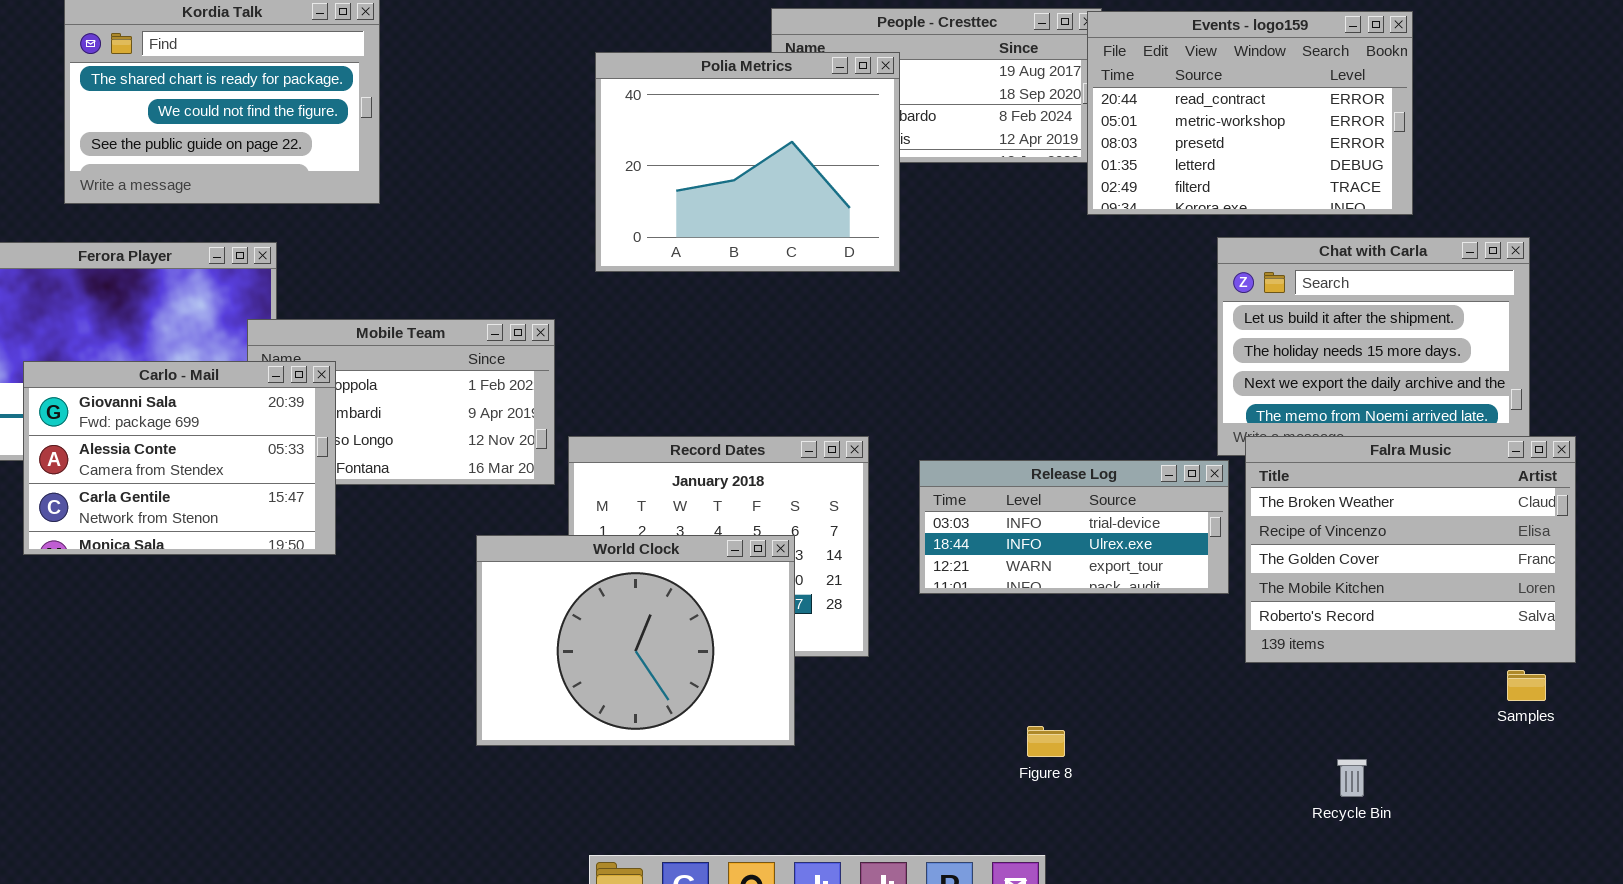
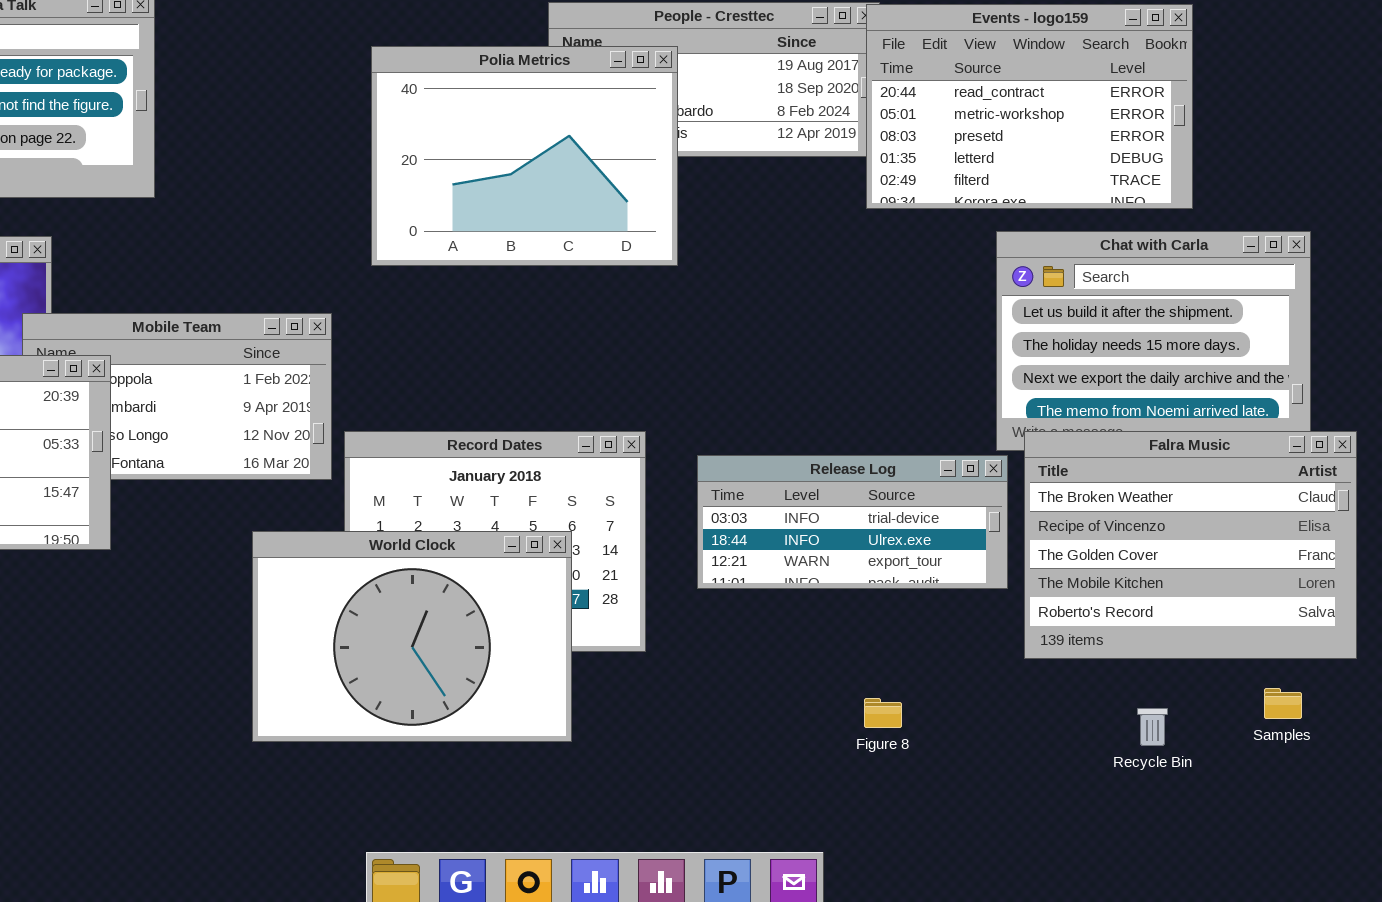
Samples: [1507,670,1546,701] -> [1264,688,1302,719], moved
Figure 8: [1027,726,1065,757] -> [864,698,902,728], moved
Recycle Bin: [1337,759,1367,797] -> [1137,708,1168,746], moved

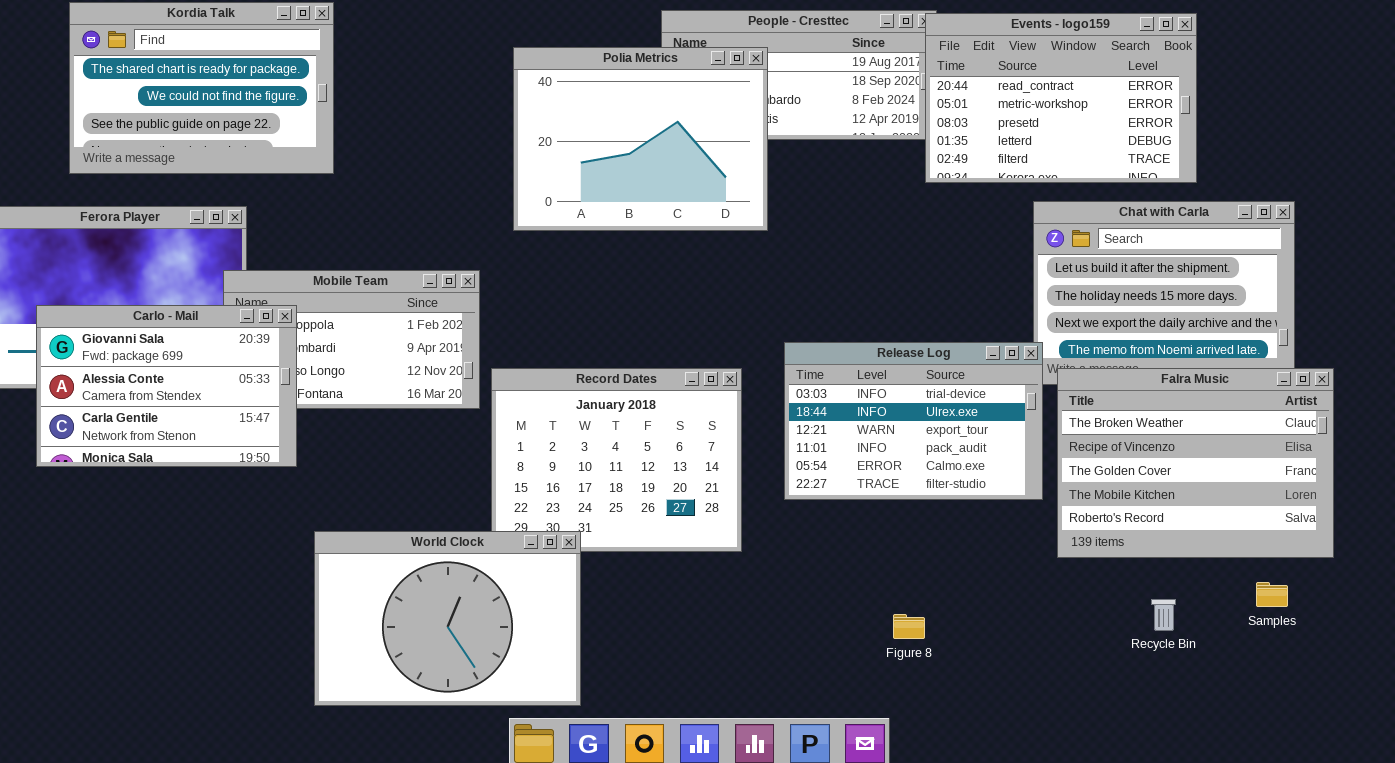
Release Log: [697,455,1008,589] -> [784,342,1043,500], resized
World Clock: [252,531,572,742] -> [314,531,581,706], moved
Figure 8: [864,698,902,728] -> [893,614,925,639], moved

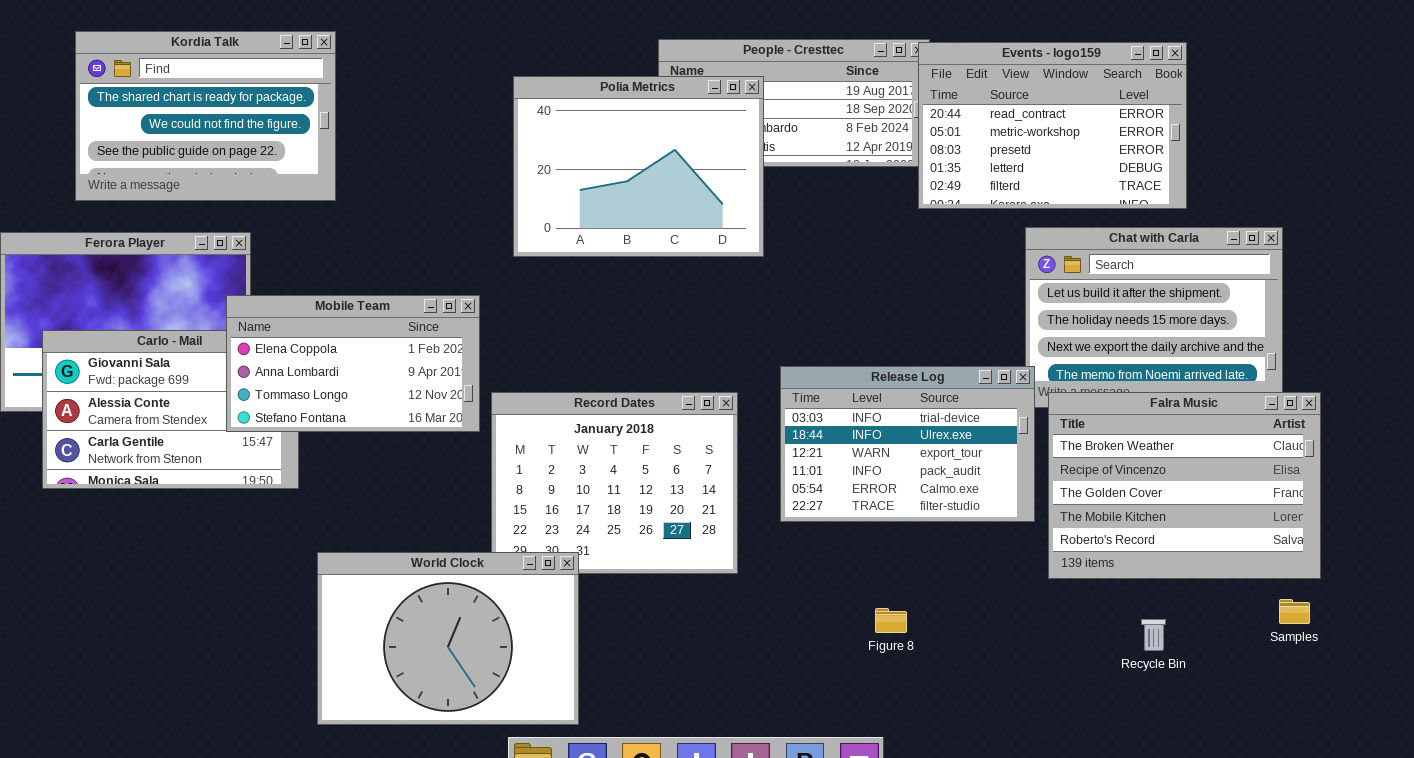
Mobile Team: [223,270,480,409] -> [226,295,480,432], raised
Samples: [1256,582,1288,607] -> [1279,599,1310,624], moved
Figure 8: [893,614,925,639] -> [875,608,907,633], moved

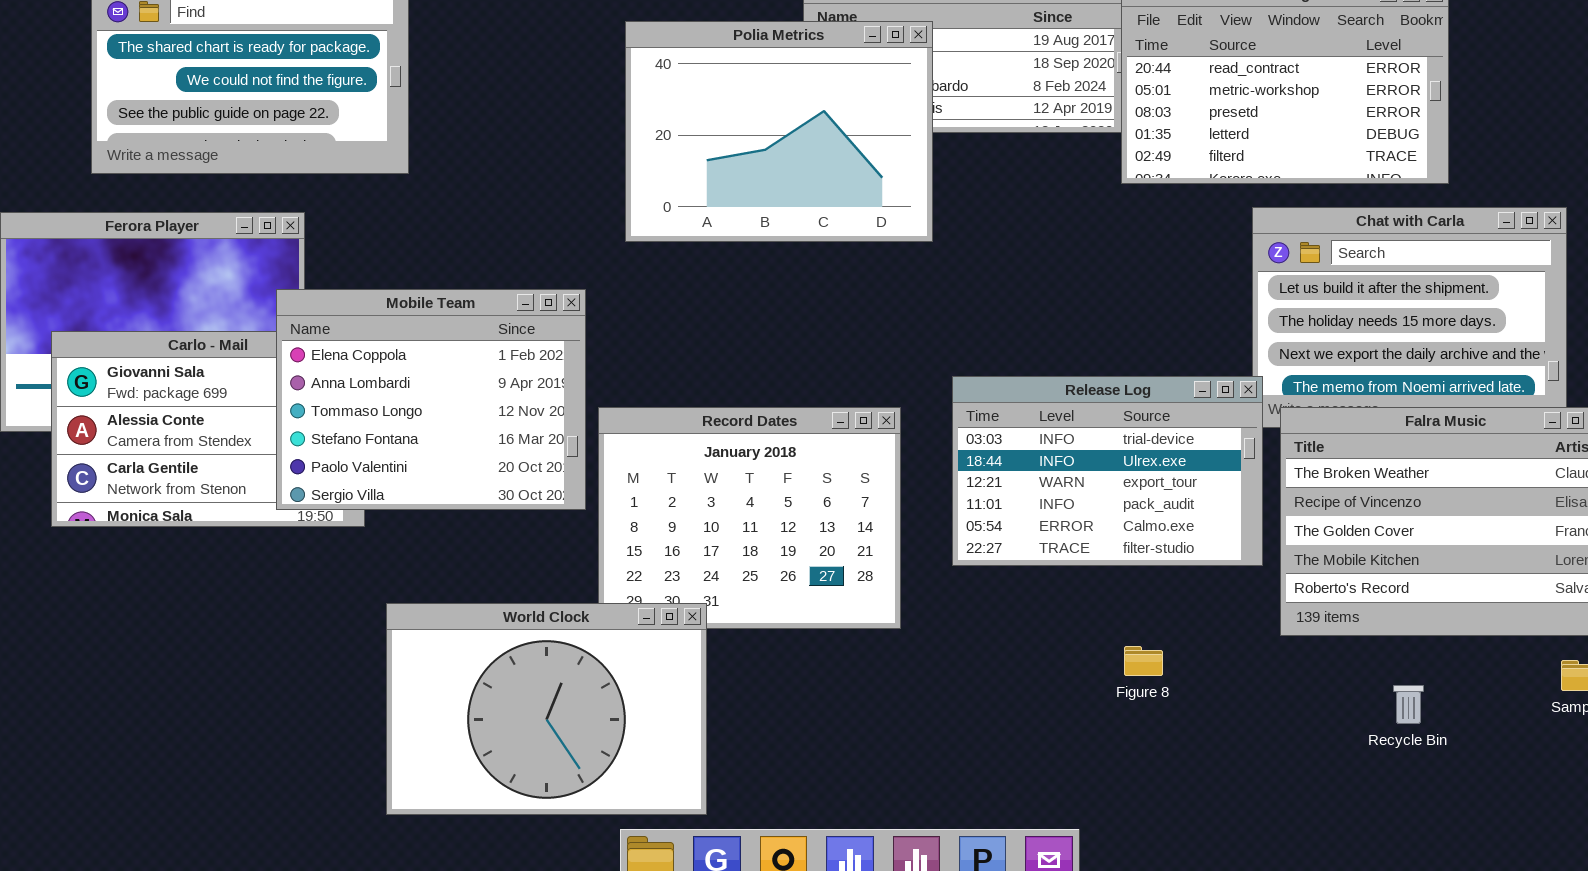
Mobile Team: [226,295,480,432] -> [276,289,586,510], resized
Figure 8: [875,608,907,633] -> [1124,646,1163,676], moved

